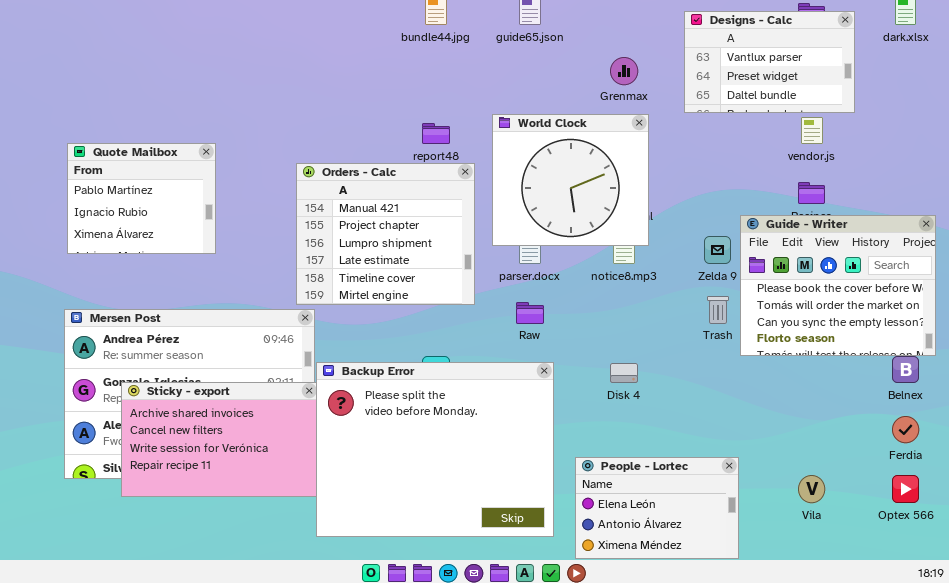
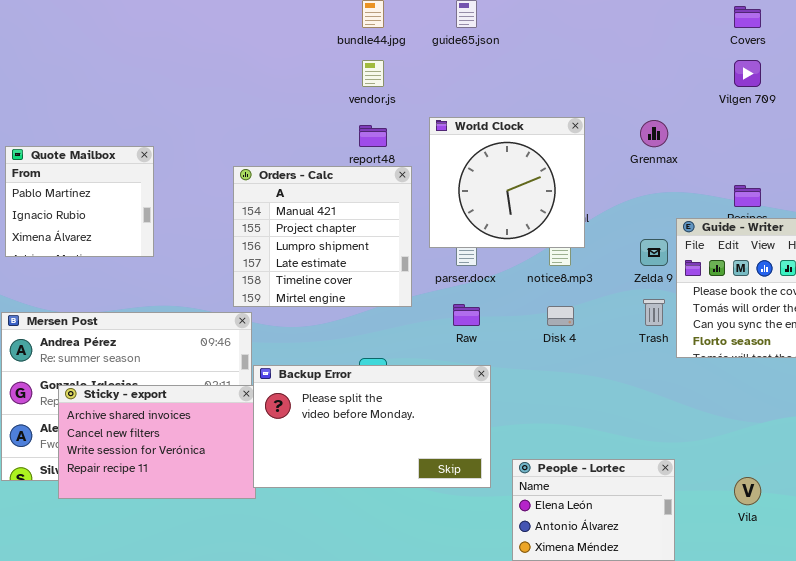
Designs - Calc: [684,11,855,113] -> none, closed
Grenmax: [610,57,638,85] -> [640,120,668,147], moved
vendor.js: [801,117,823,144] -> [362,60,384,87], moved
Backup Error: [316,362,554,537] -> [253,365,491,488], resized
Disk 4: [610,363,638,383] -> [547,306,574,326], moved

